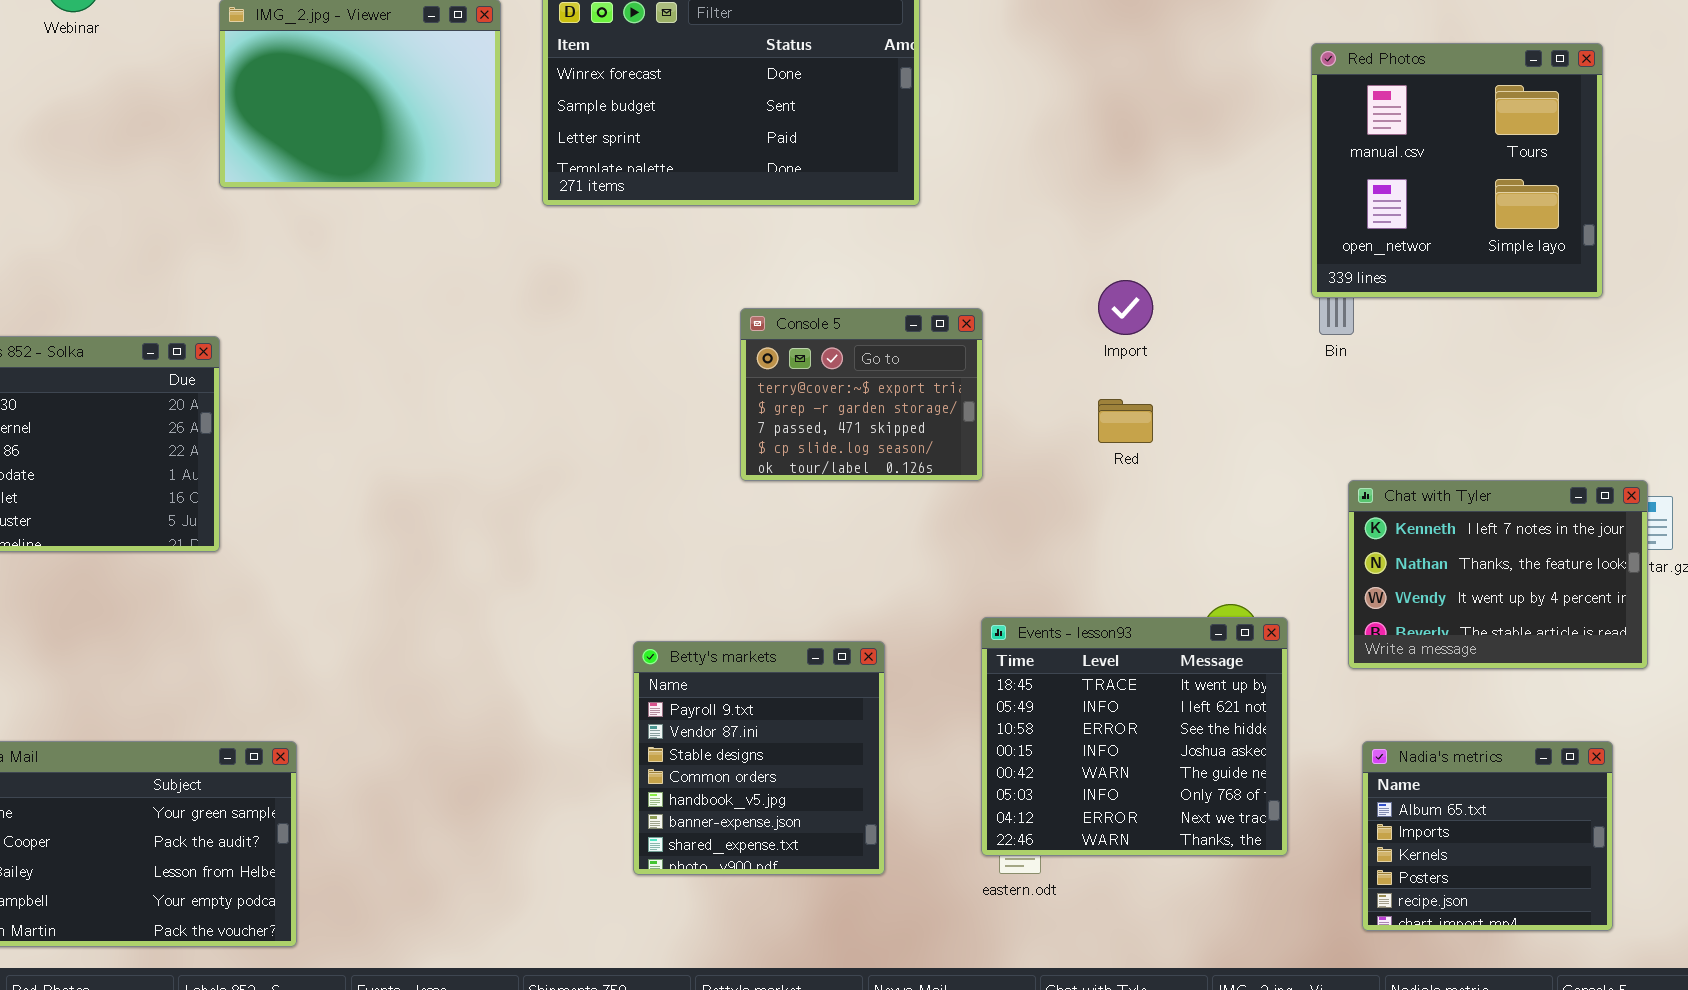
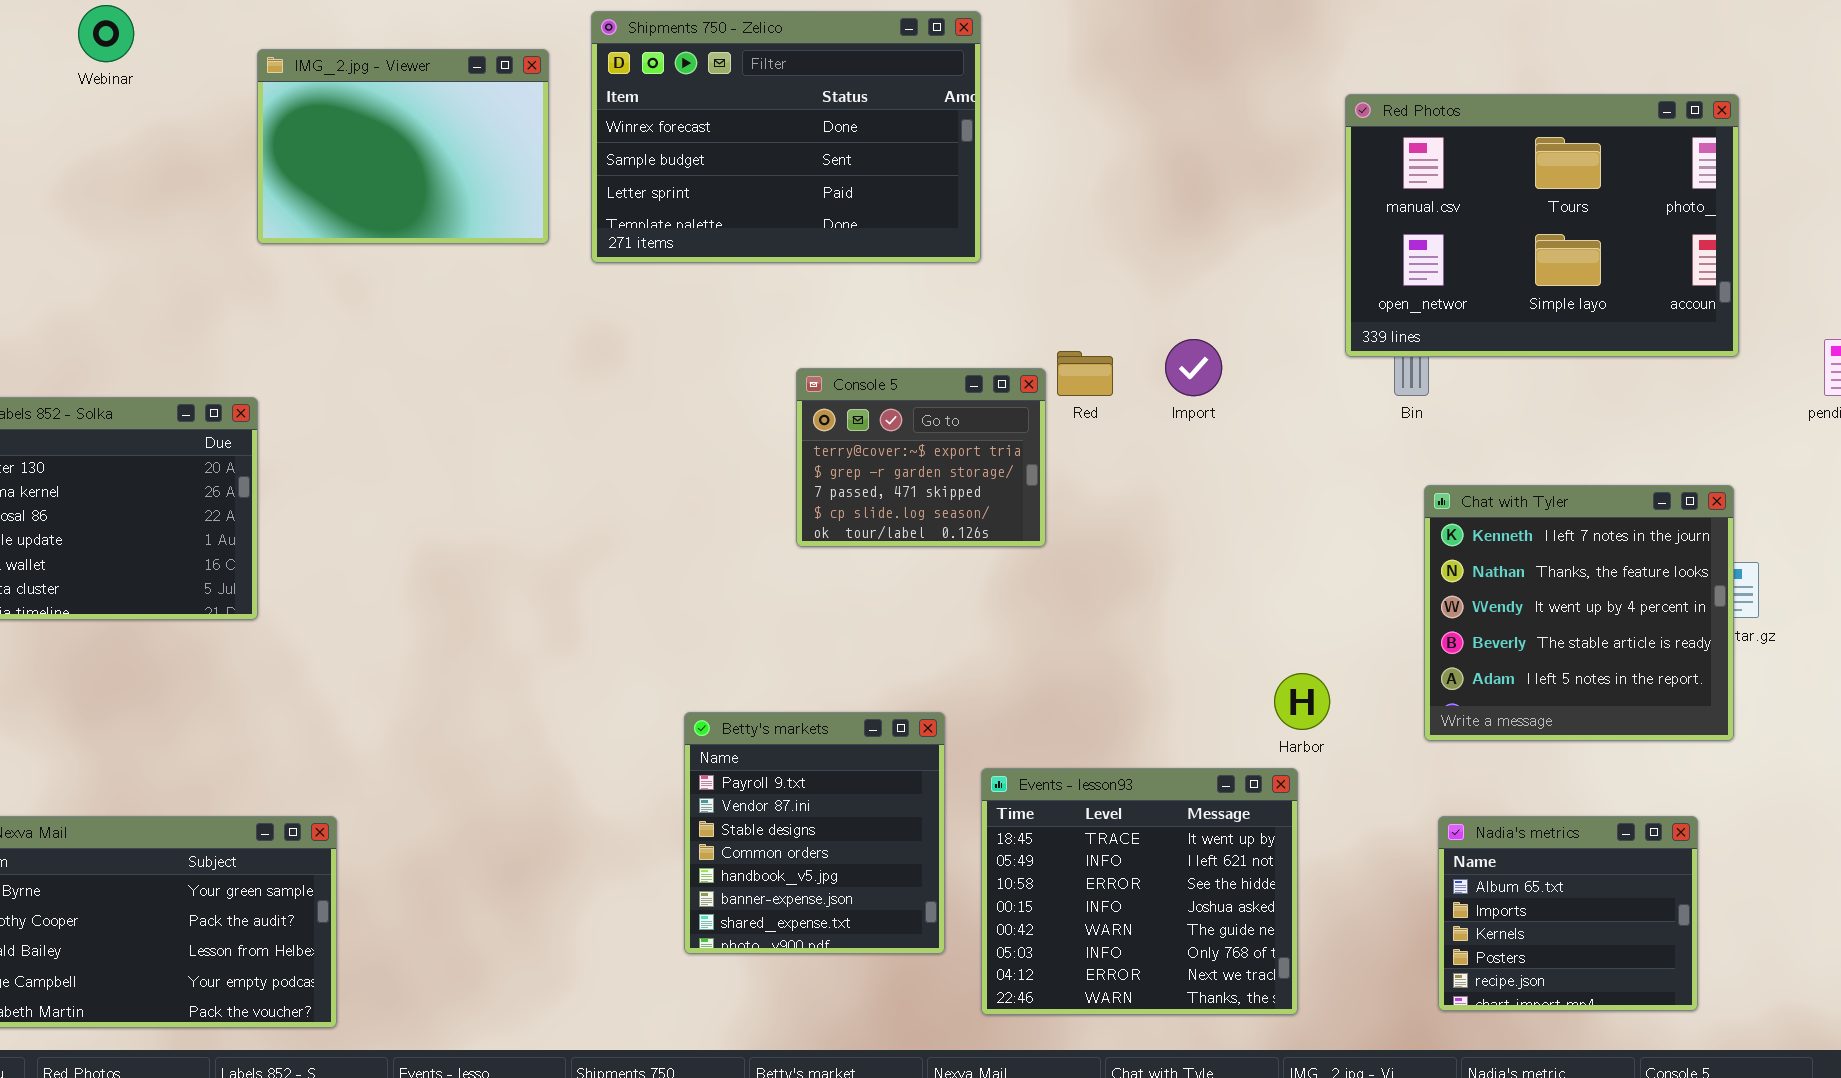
Red Photos: [1311,43,1603,298] -> [1345,94,1739,357], moved, resized
Red: [1098,399,1153,443] -> [1057,351,1113,396], moved
Chat with Tyler: [1348,480,1648,669] -> [1424,485,1734,741], resized
Events - lesson93: [981,617,1288,856] -> [981,768,1298,1015], moved

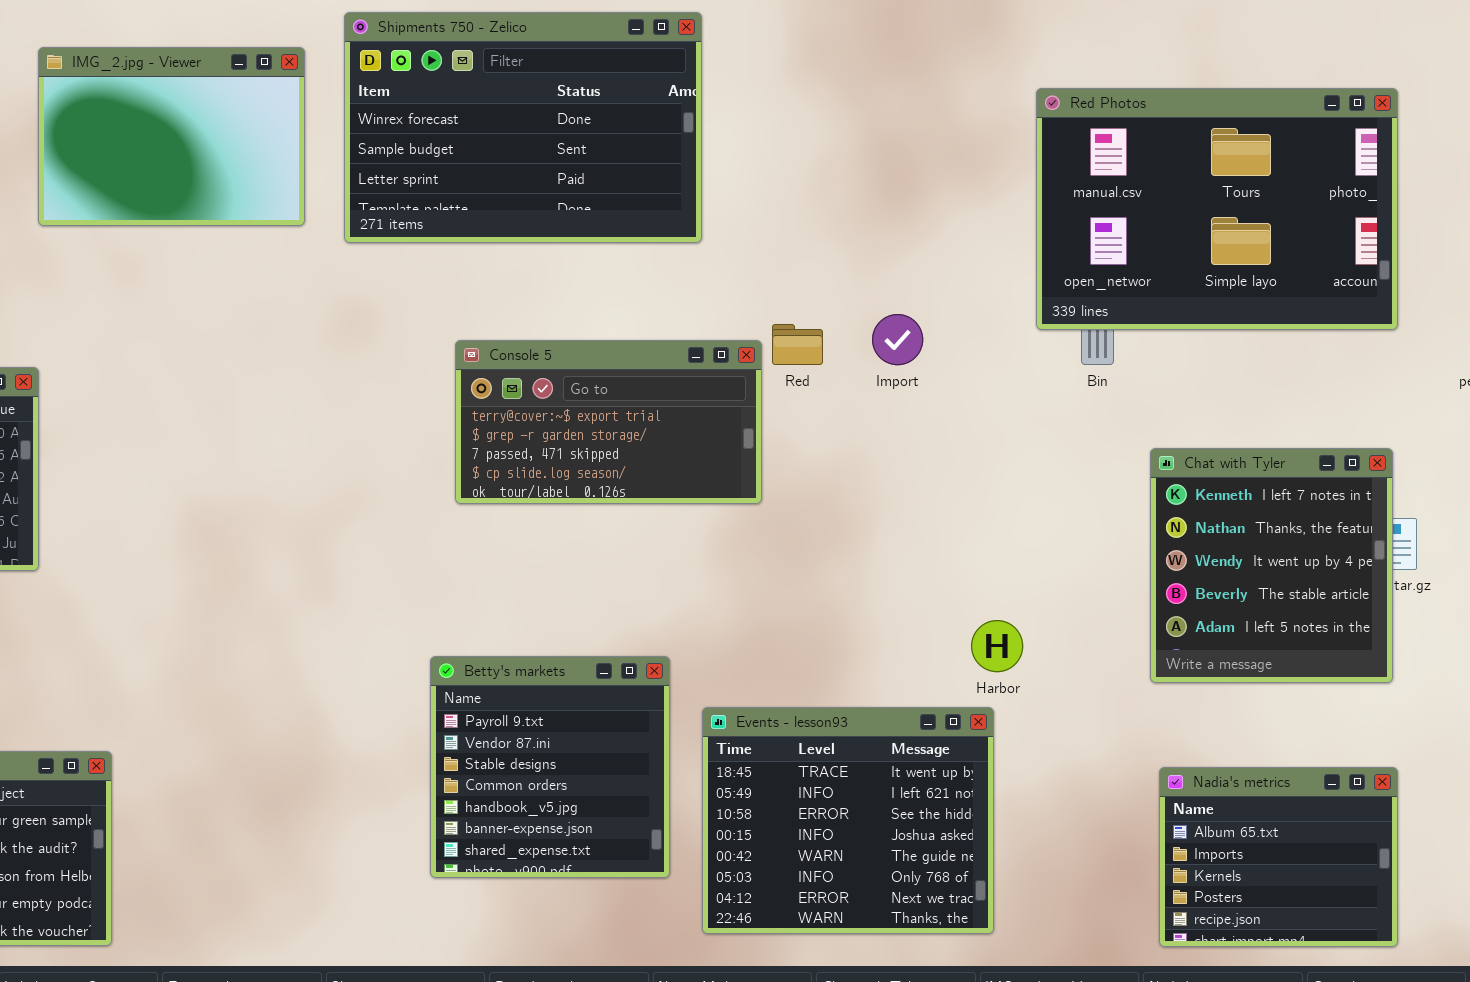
Console 5: [796,368,1046,547] -> [455,340,762,504], resized
Chat with Tyler: [1424,485,1734,741] -> [1150,448,1393,683], resized
Nadia's metrics: [1438,816,1698,1011] -> [1159,767,1398,947], moved

